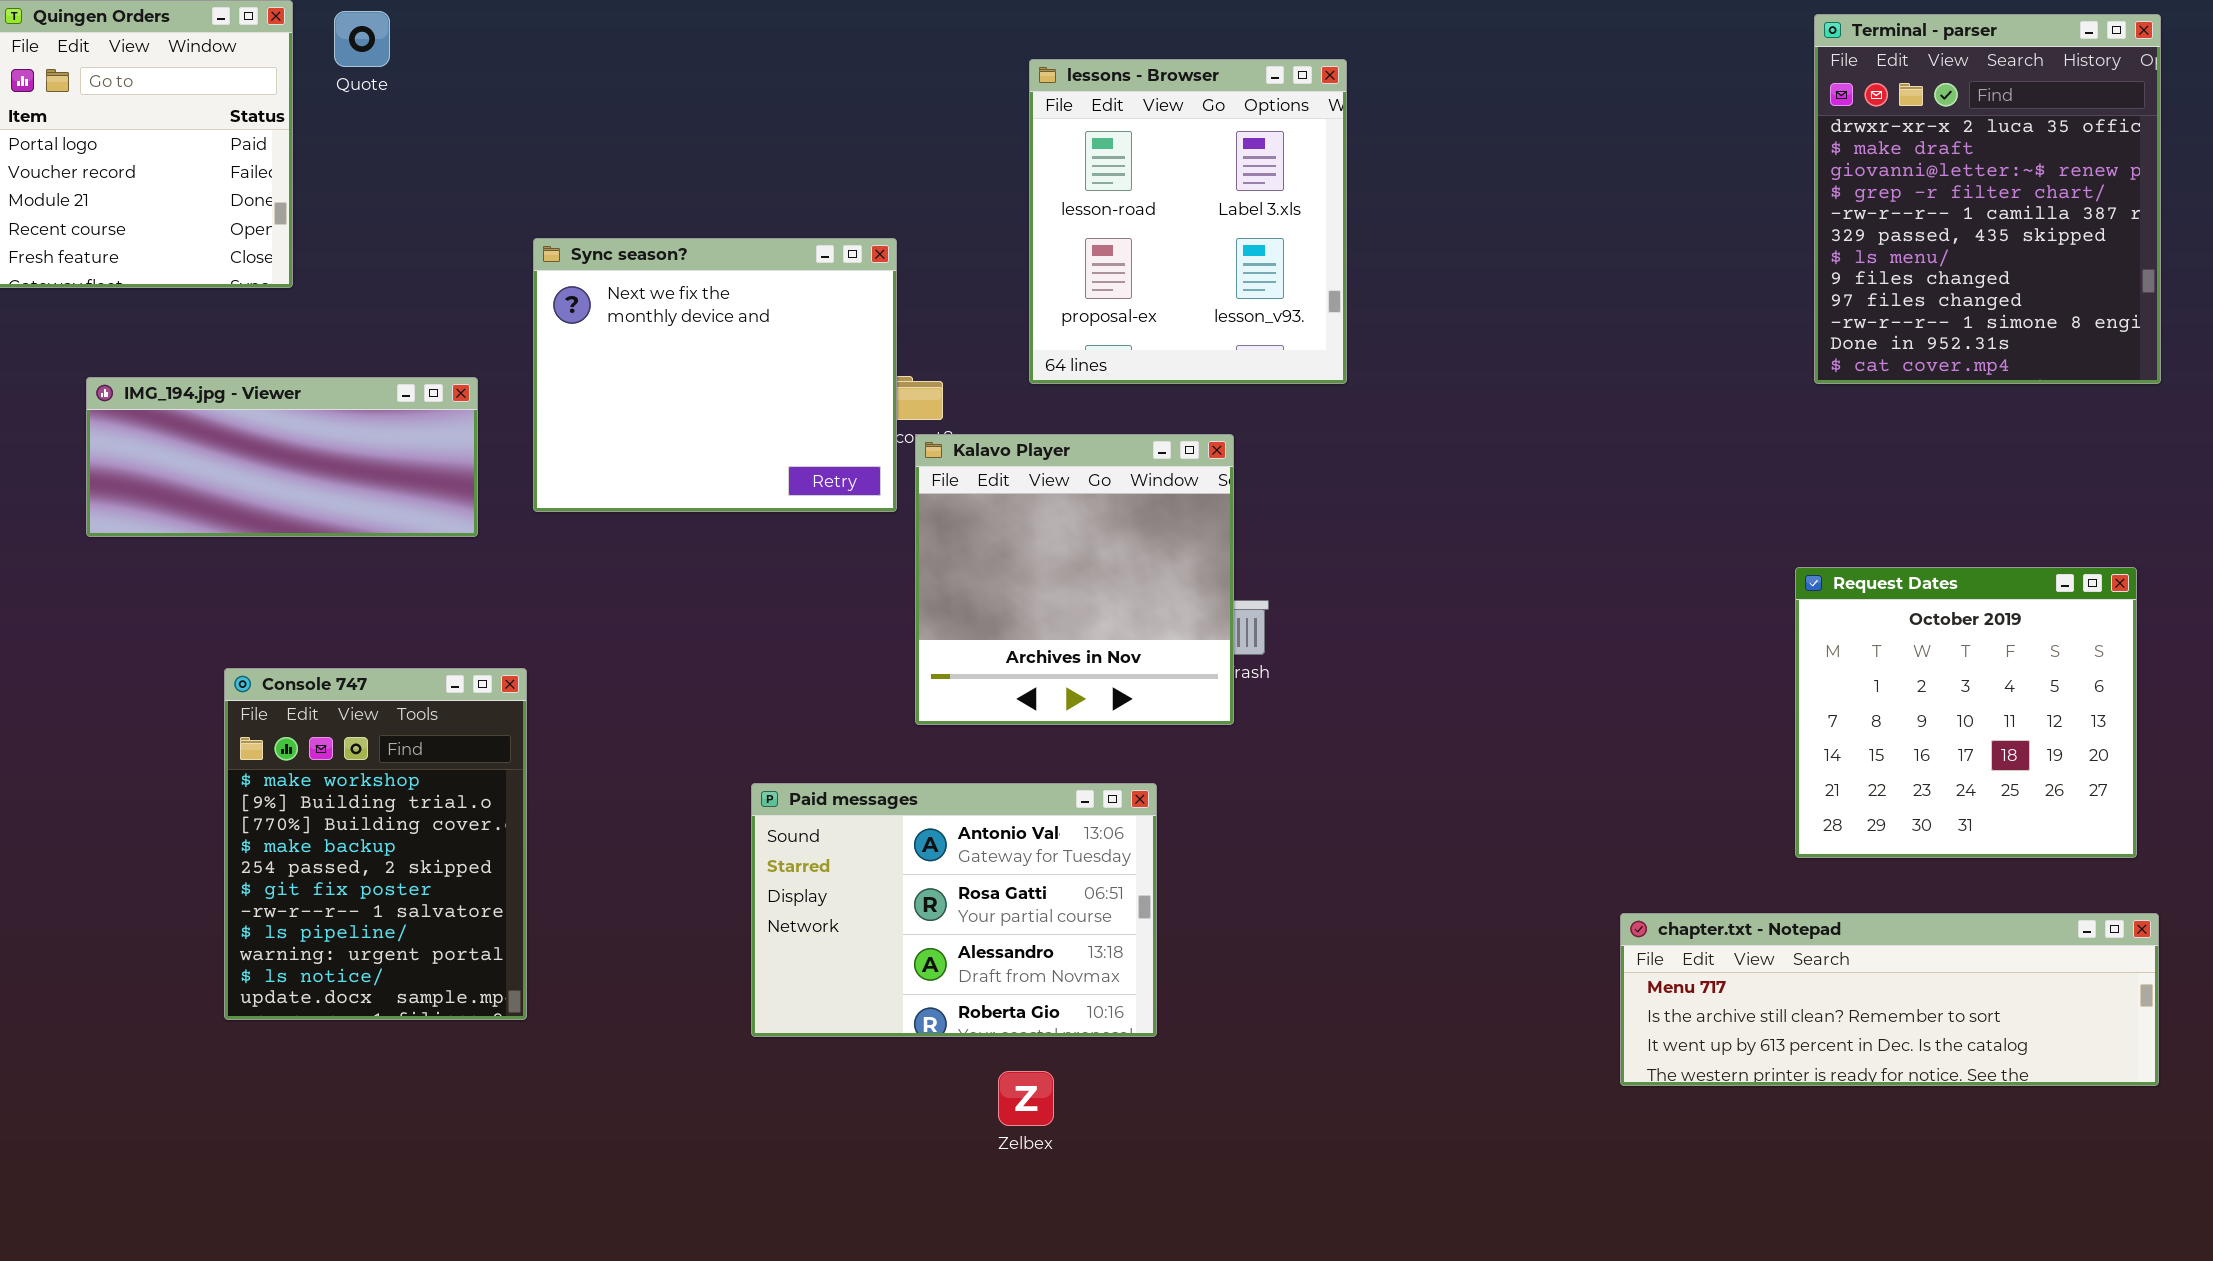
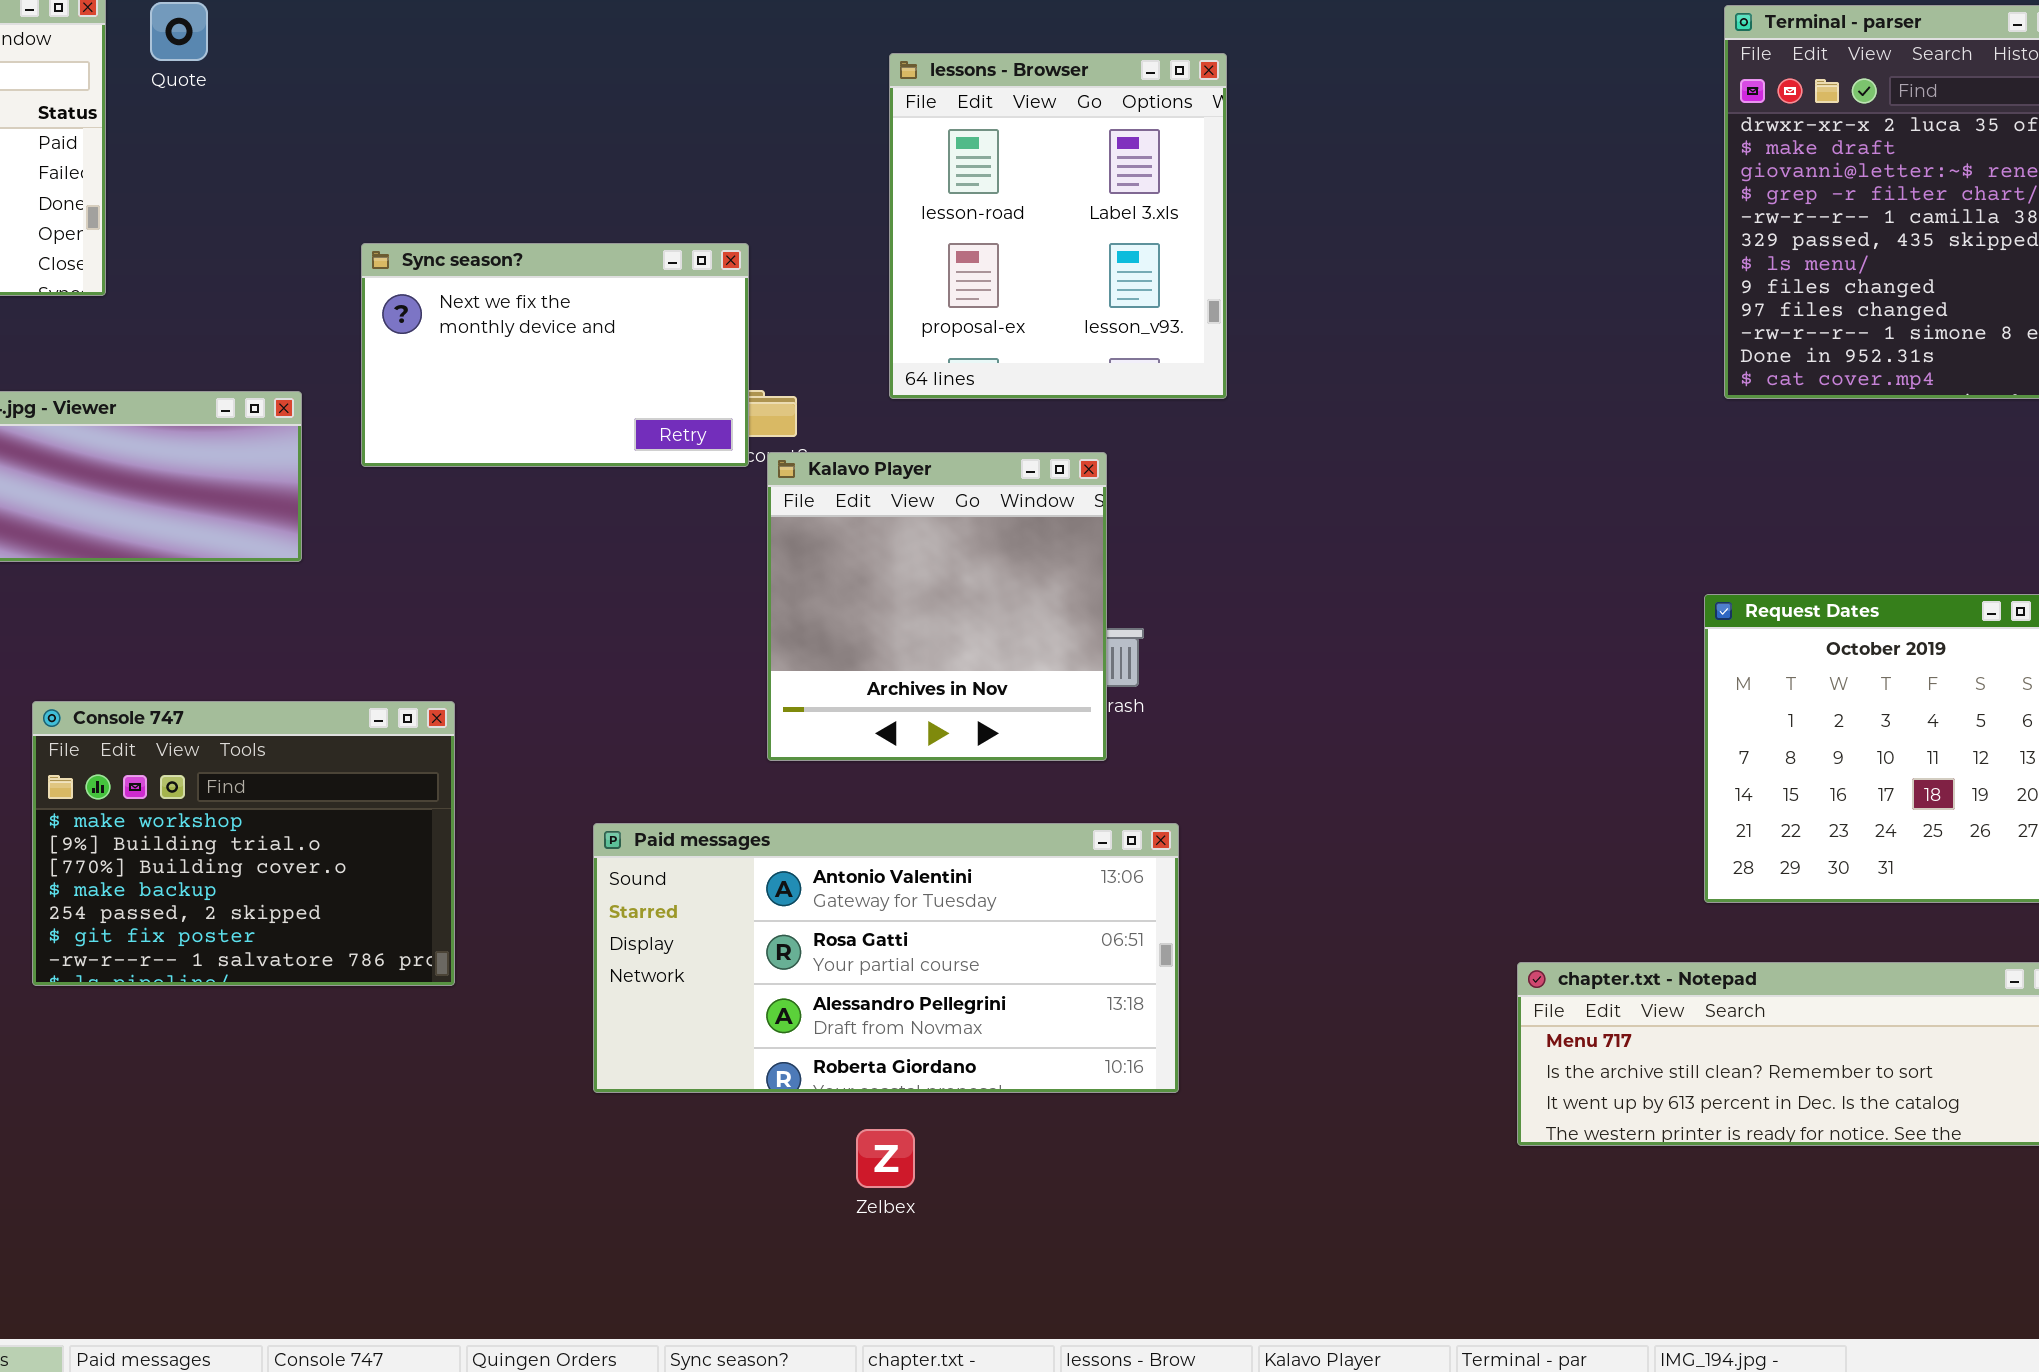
Sync season?: [533,238,897,512] -> [361,243,749,467], resized
Console 747: [224,668,527,1020] -> [32,701,455,986], resized
Paid messages: [751,783,1157,1037] -> [593,823,1179,1093], resized

